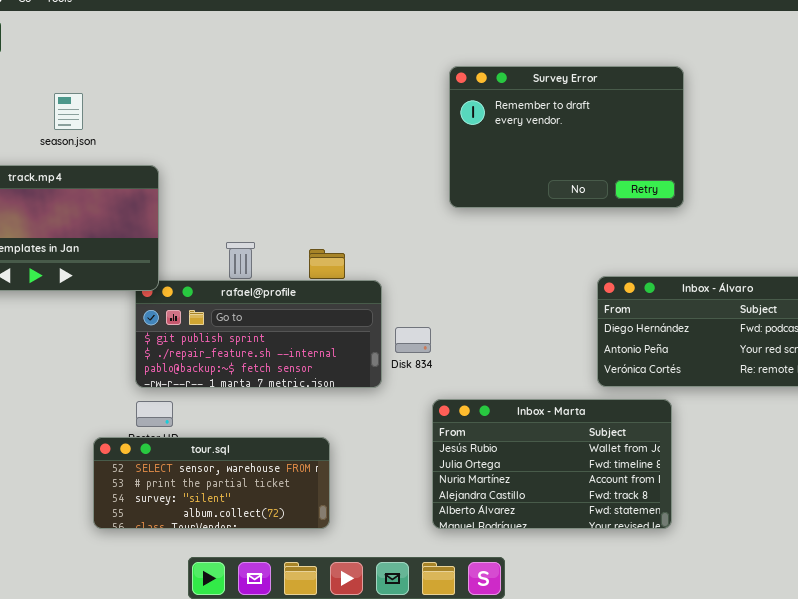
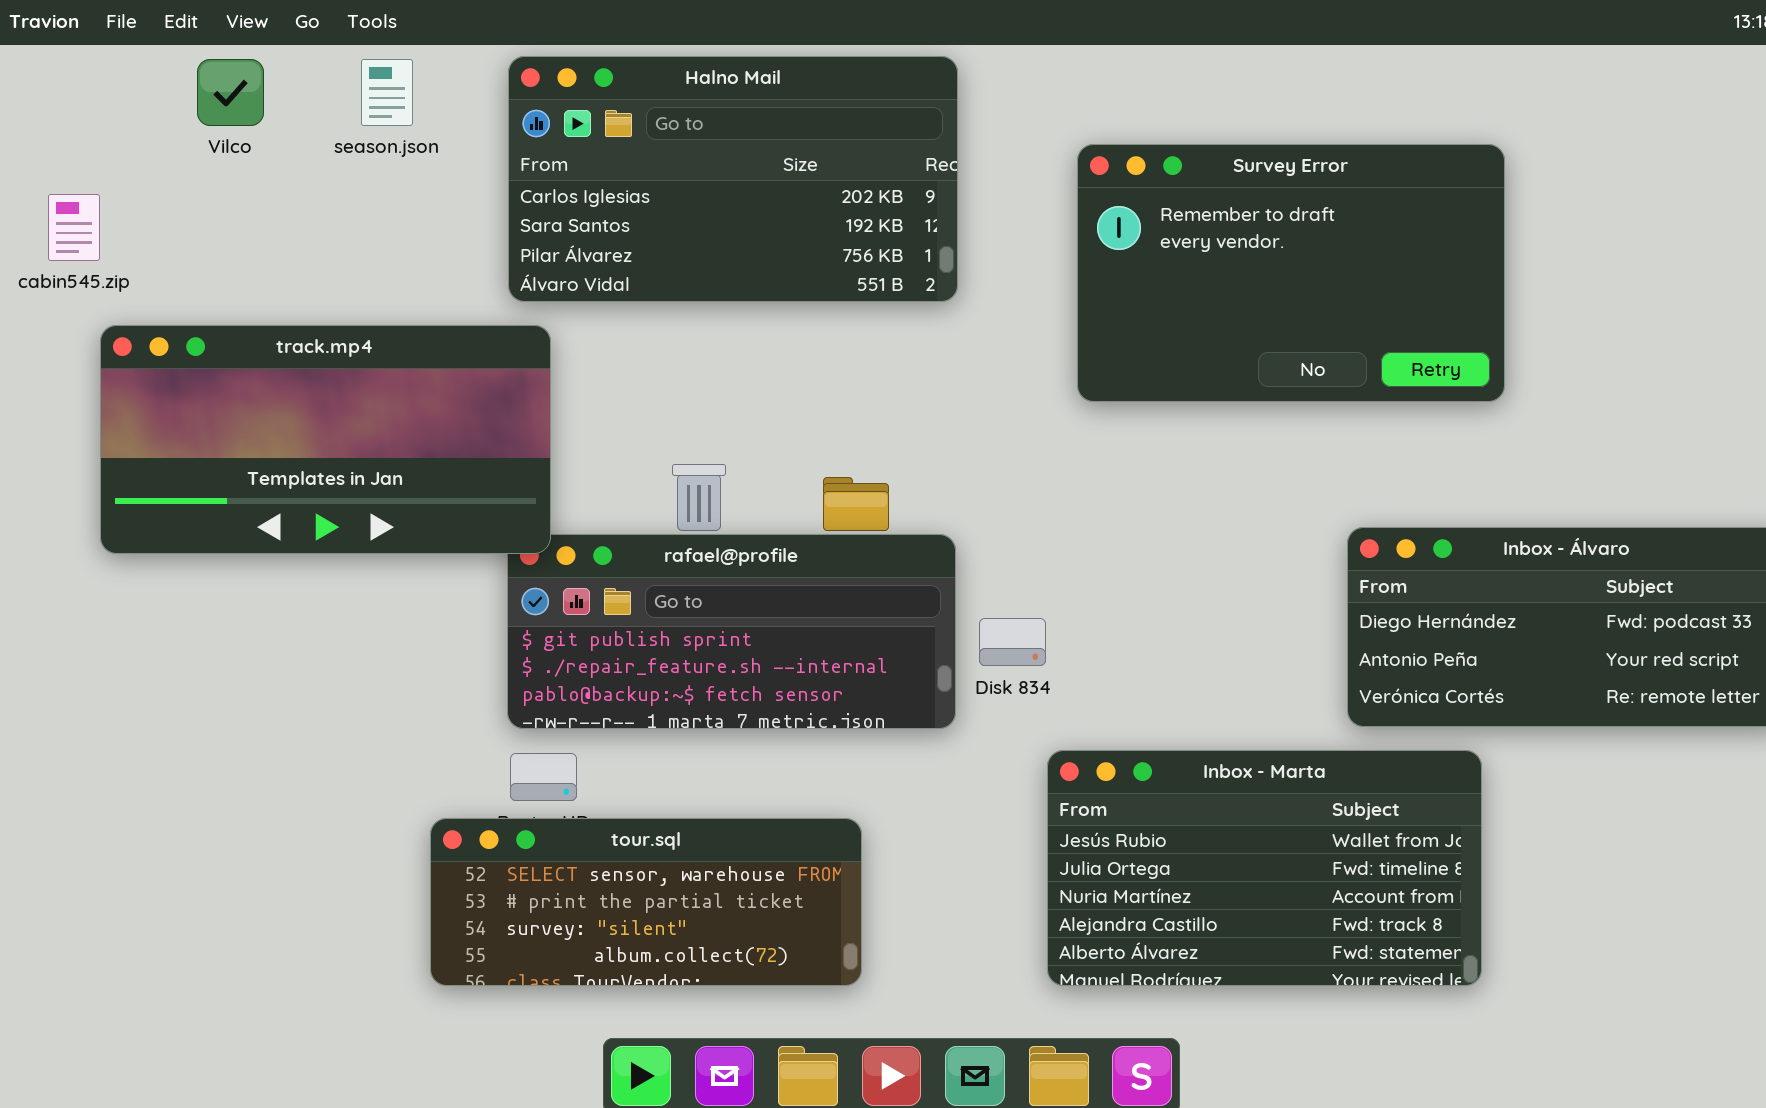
Halno Mail: none -> [508,56,958,302], opened
season.json: [54,93,83,130] -> [361,59,413,126], moved

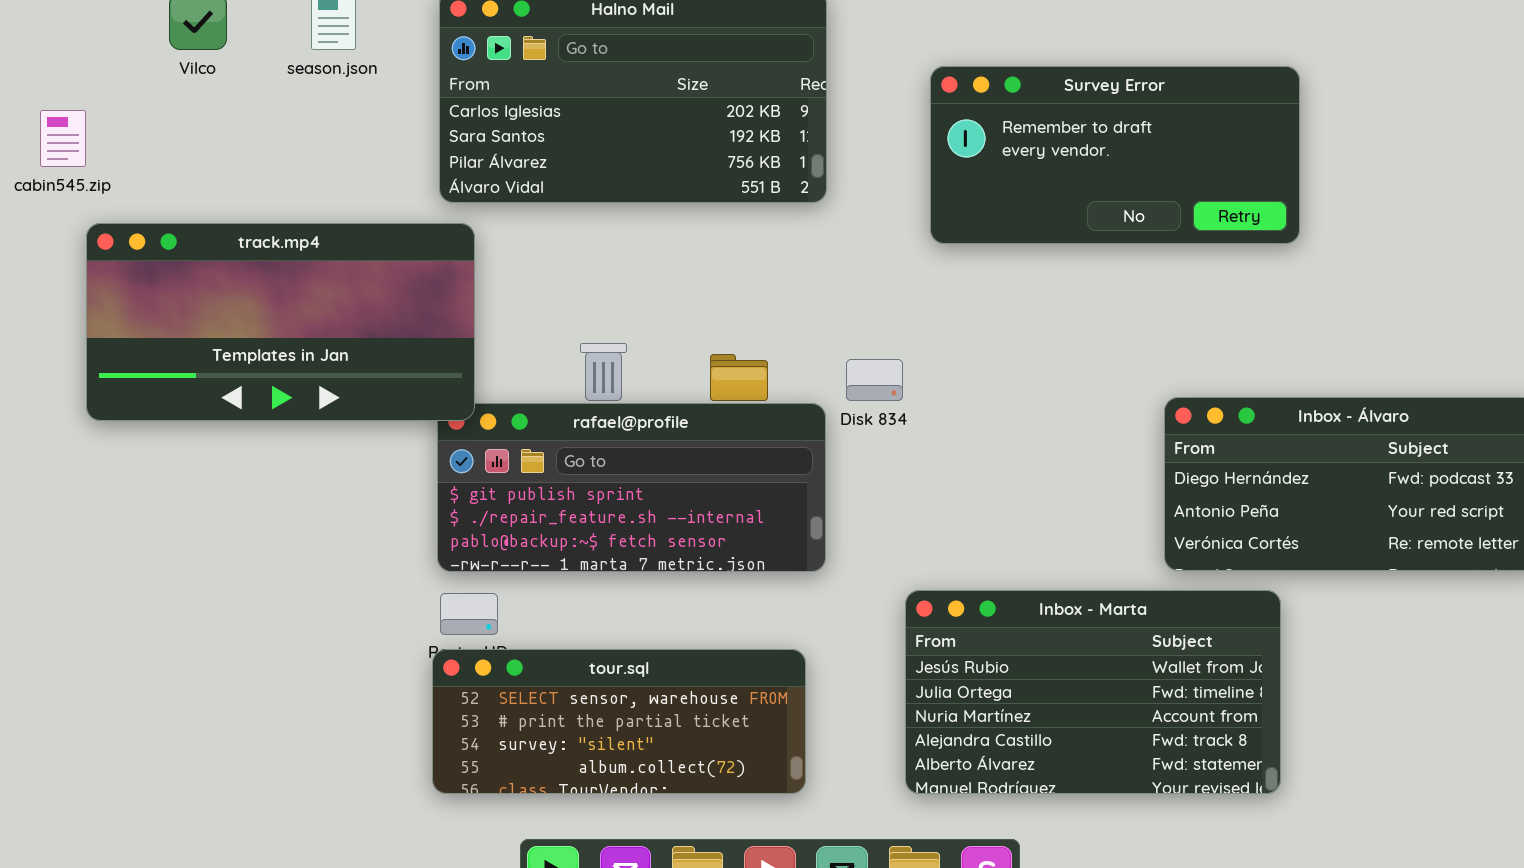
Survey Error: [1077,144,1505,402] -> [930,66,1300,244], resized
Disk 834: [979,618,1046,666] -> [846,359,903,401], moved
tour.sql: [430,818,862,986] -> [432,649,806,794], moved

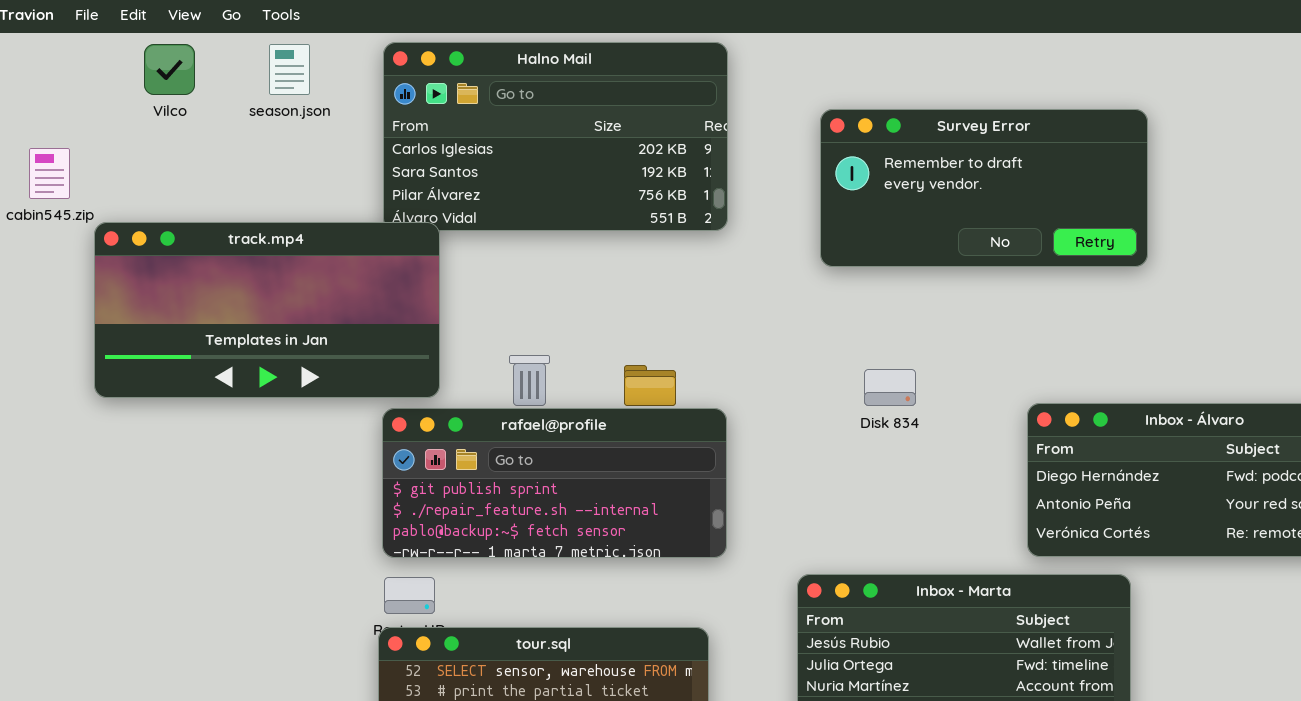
track.mp4: [86,223,475,421] -> [94,222,440,398], moved
Disk 834: [846,359,903,401] -> [864,369,916,406], moved

